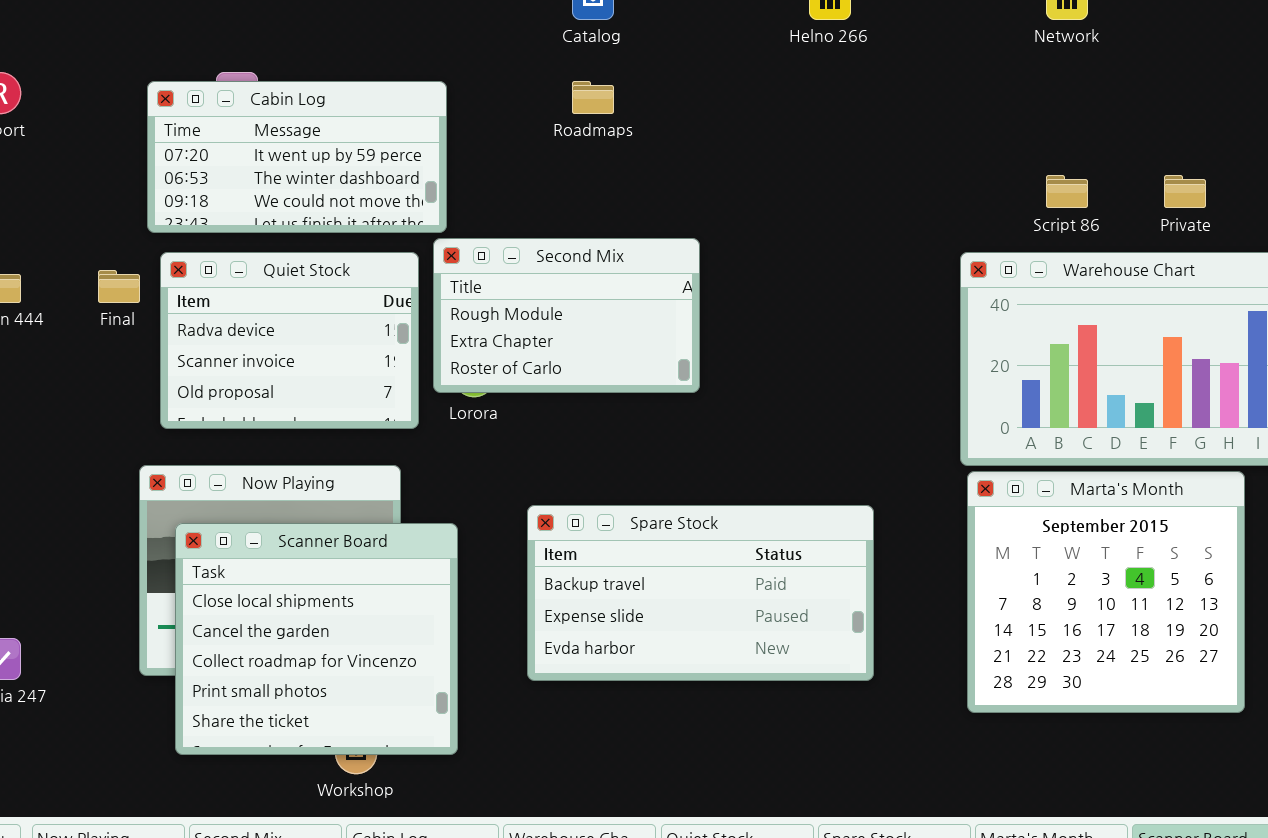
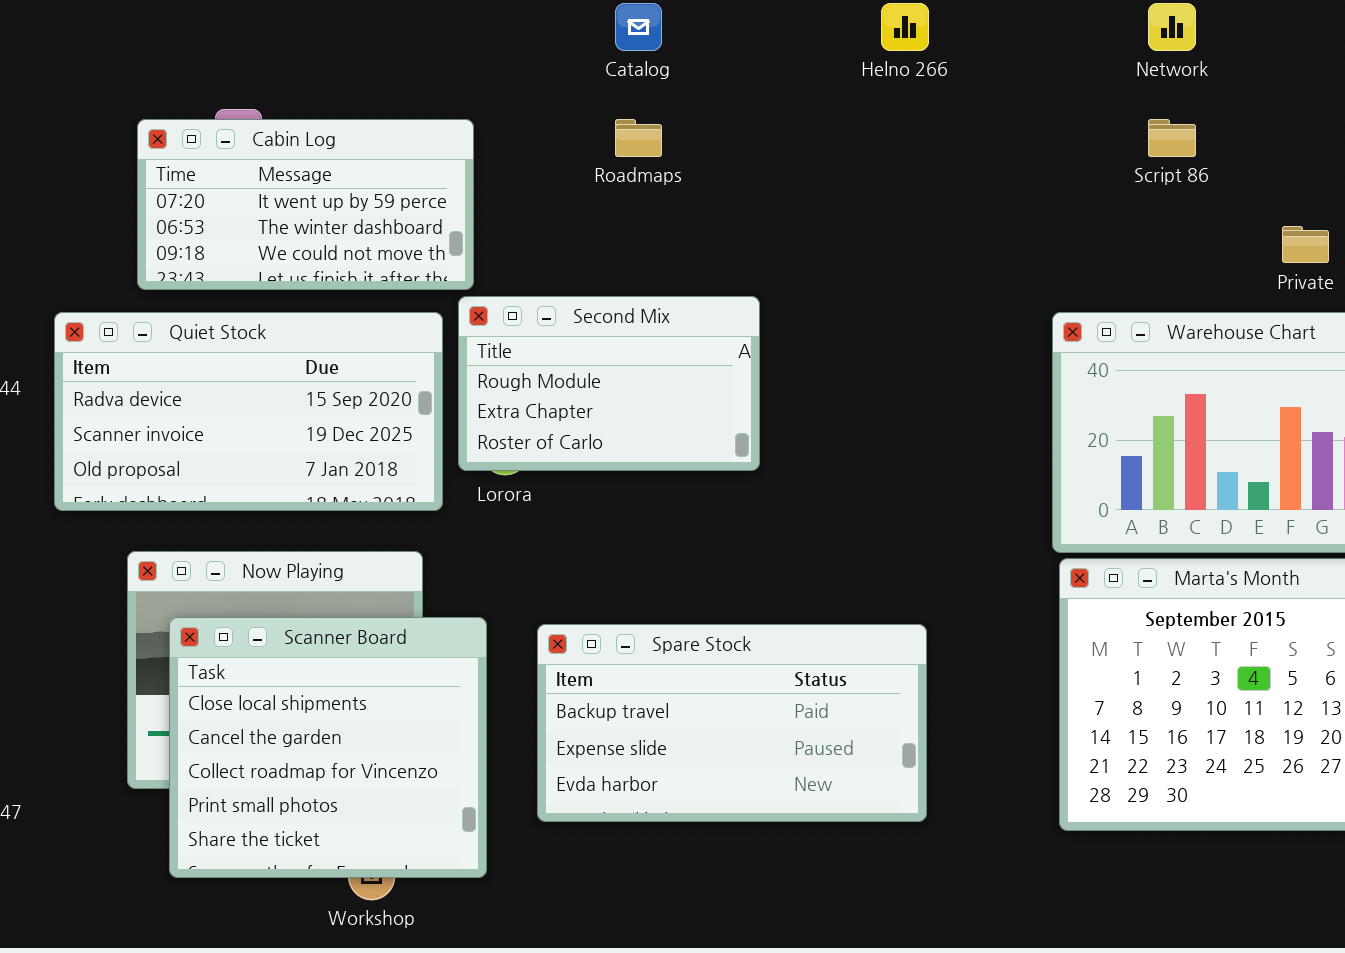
Script 86: [1046,175,1088,208] -> [1148,119,1196,157], moved
Quiet Stock: [160,252,419,429] -> [54,312,443,511], resized
Spare Stock: [527,505,874,681] -> [537,624,927,822], moved

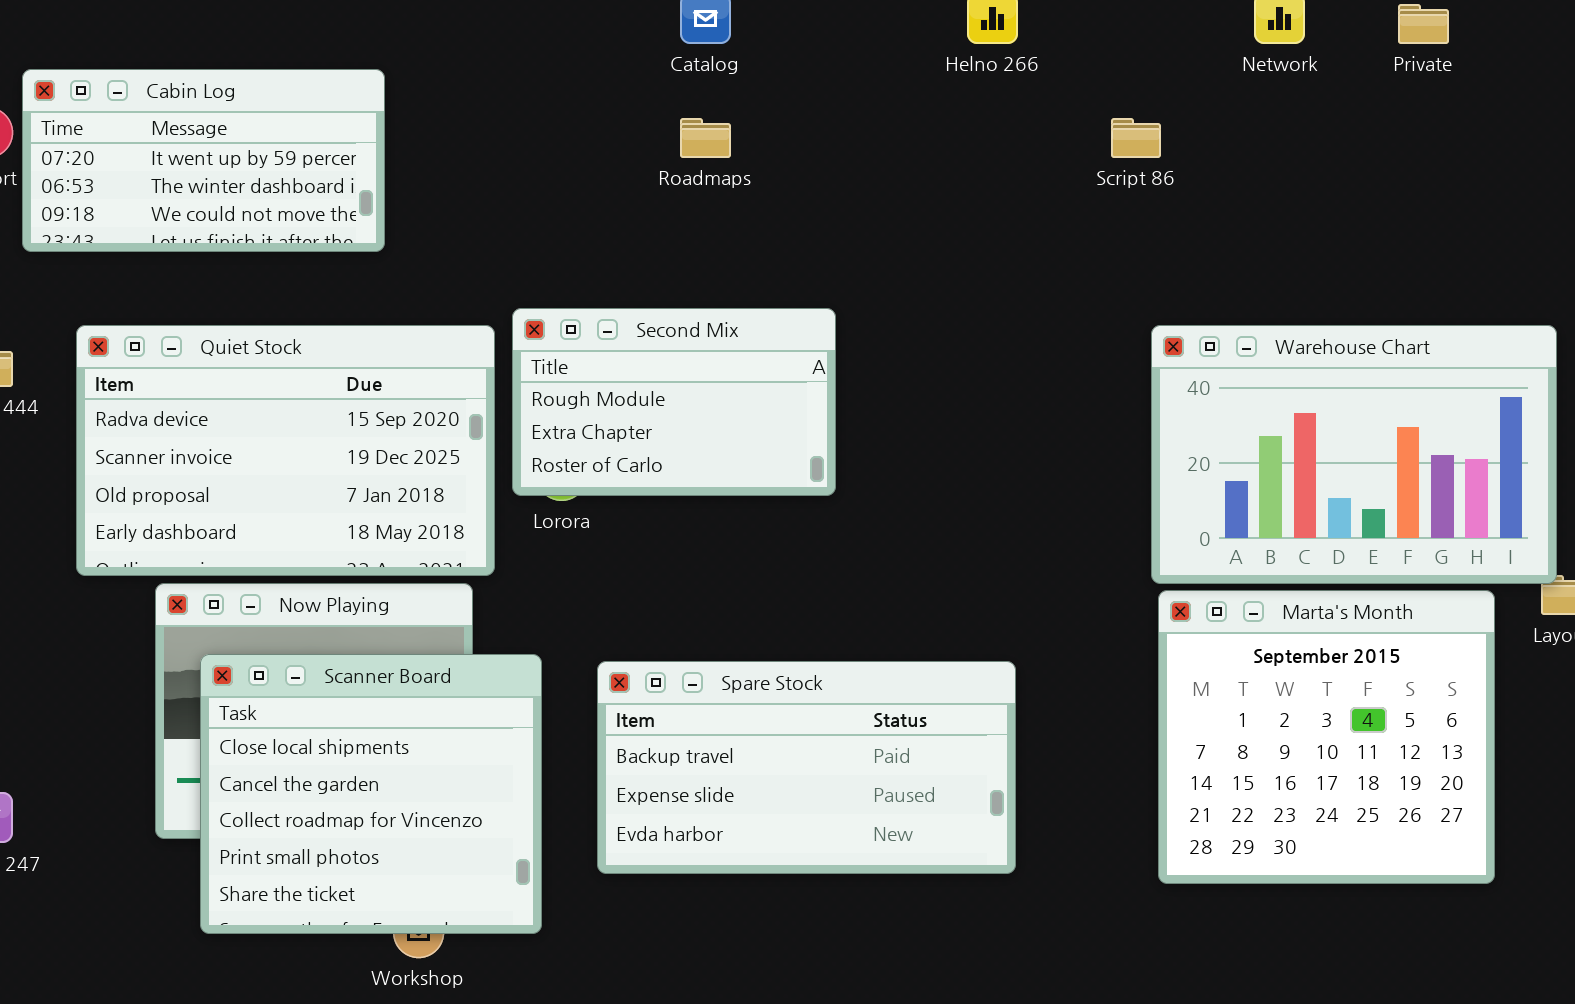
Cabin Log: [137,119,474,290] -> [22,69,385,252], moved
Script 86: [1148,119,1196,157] -> [1111,118,1161,158], moved
Private: [1282,226,1329,263] -> [1398,4,1449,44], moved
Quiet Stock: [54,312,443,511] -> [76,325,495,576], resized

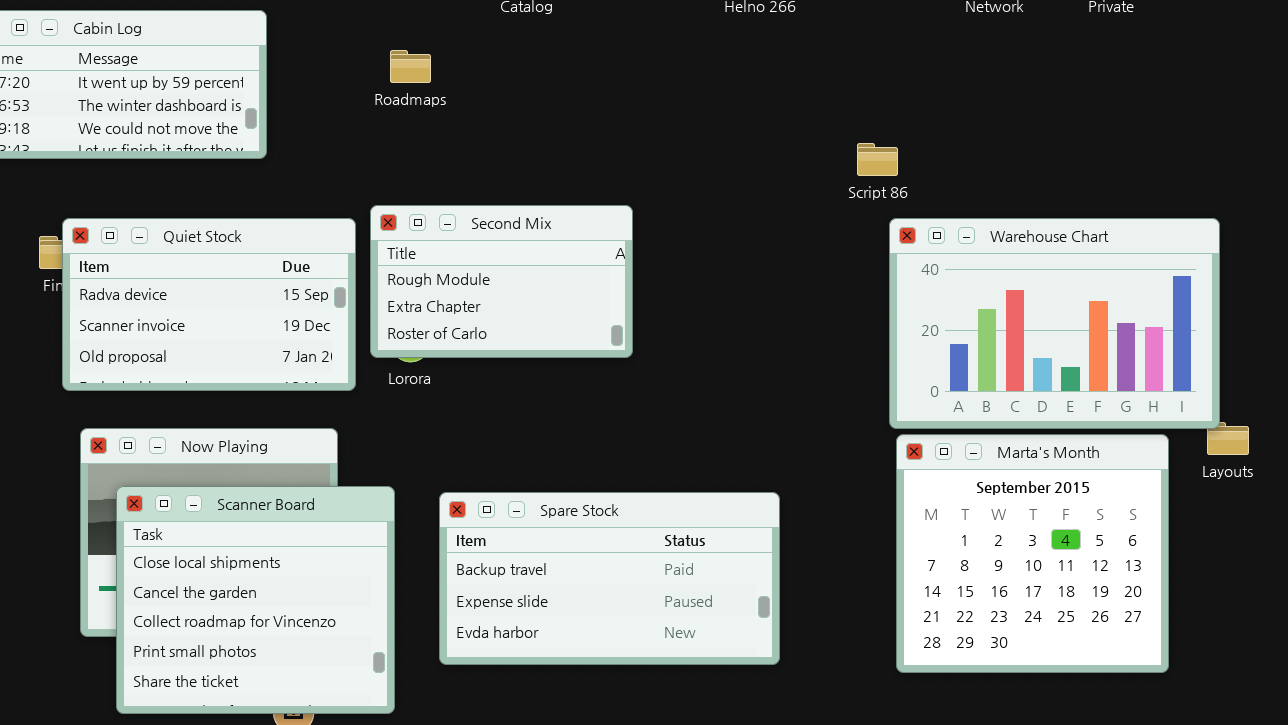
Roadmaps: [680,118,731,158] -> [390,50,431,83], moved
Script 86: [1111,118,1161,158] -> [857,143,898,176], moved
Quiet Stock: [76,325,495,576] -> [62,218,356,391], resized

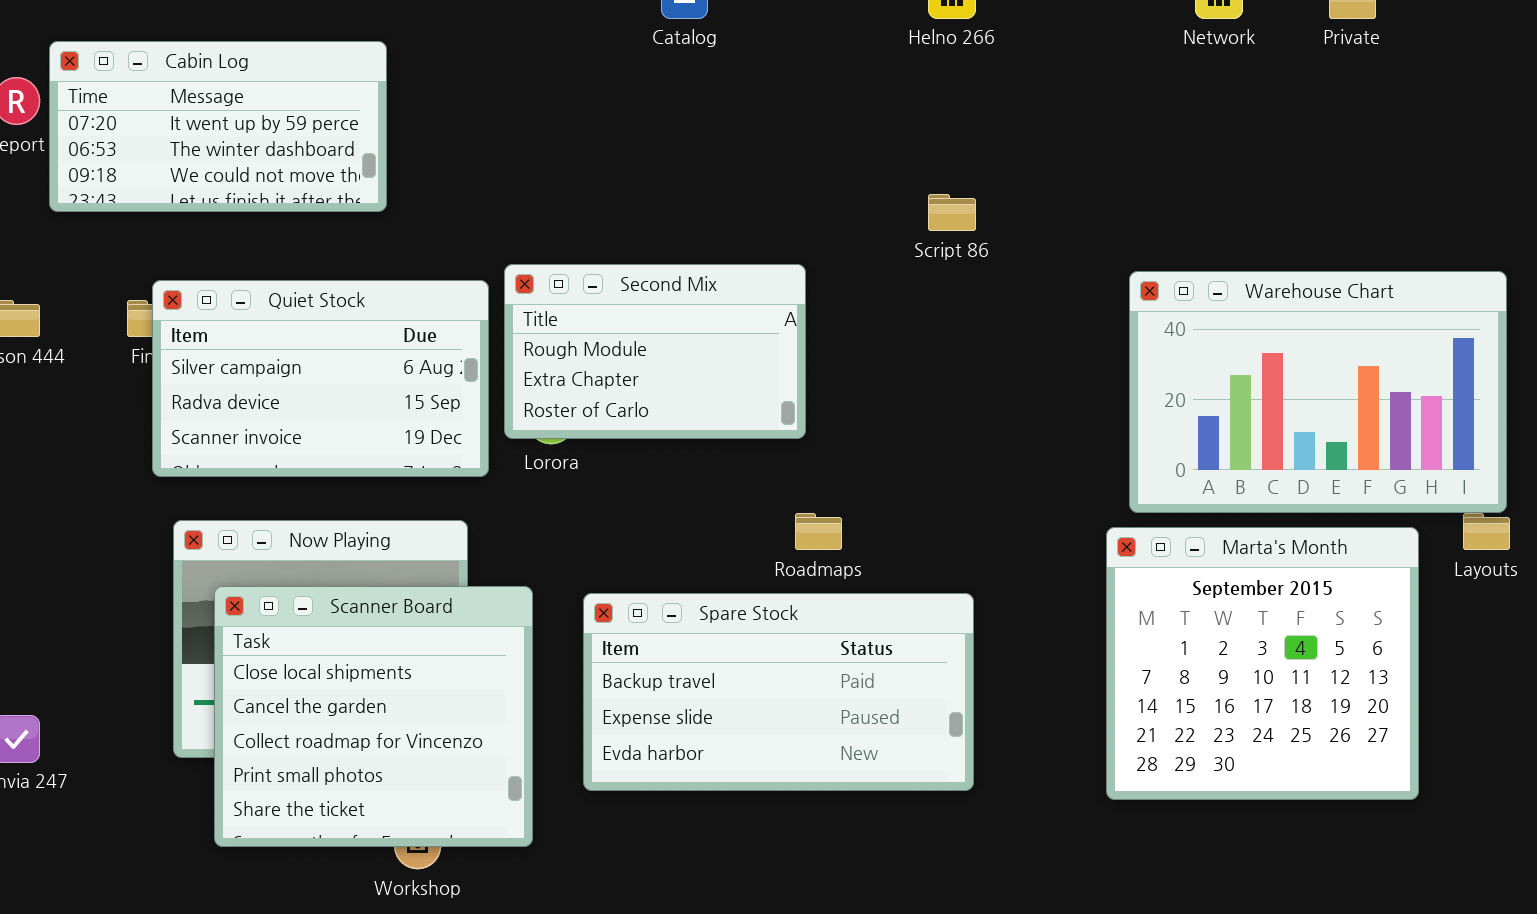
Roadmaps: [390,50,431,83] -> [795,513,842,550], moved
Script 86: [857,143,898,176] -> [928,194,976,231], moved
Quiet Stock: [62,218,356,391] -> [152,280,489,477], scrolled up 1 row
Warehouse Chart: [889,218,1220,429] -> [1129,271,1507,513], moved

